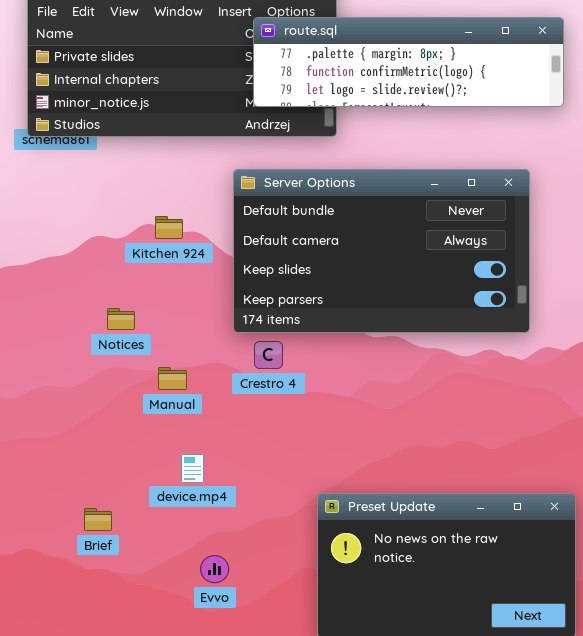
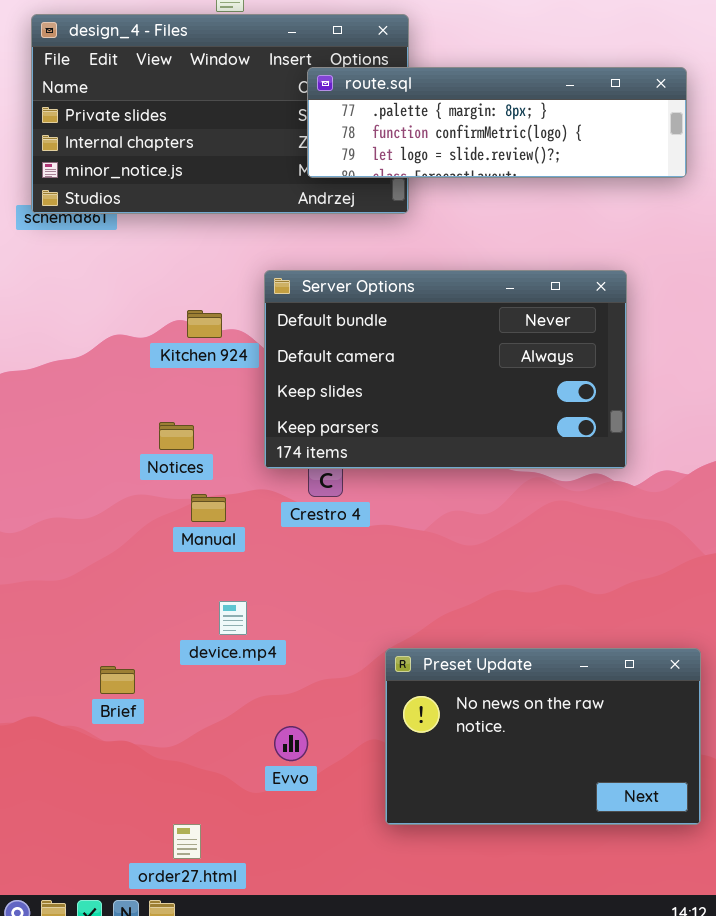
Server Options: [233,169,530,333] -> [264,270,627,469], moved
Notices: [107,308,135,330] -> [159,422,194,450], moved
Evvo: [200,555,229,583] -> [274,726,308,761], moved

